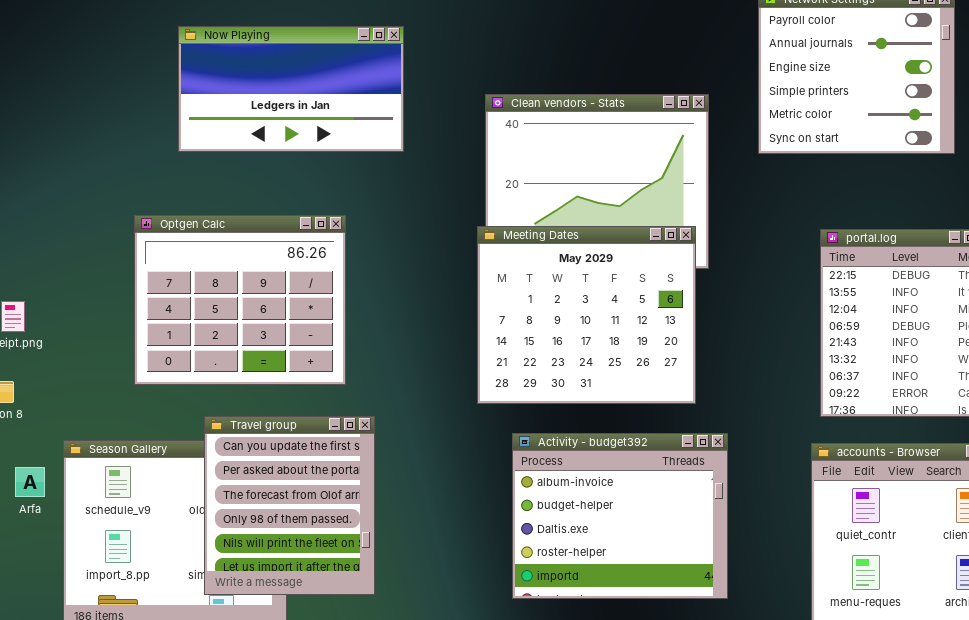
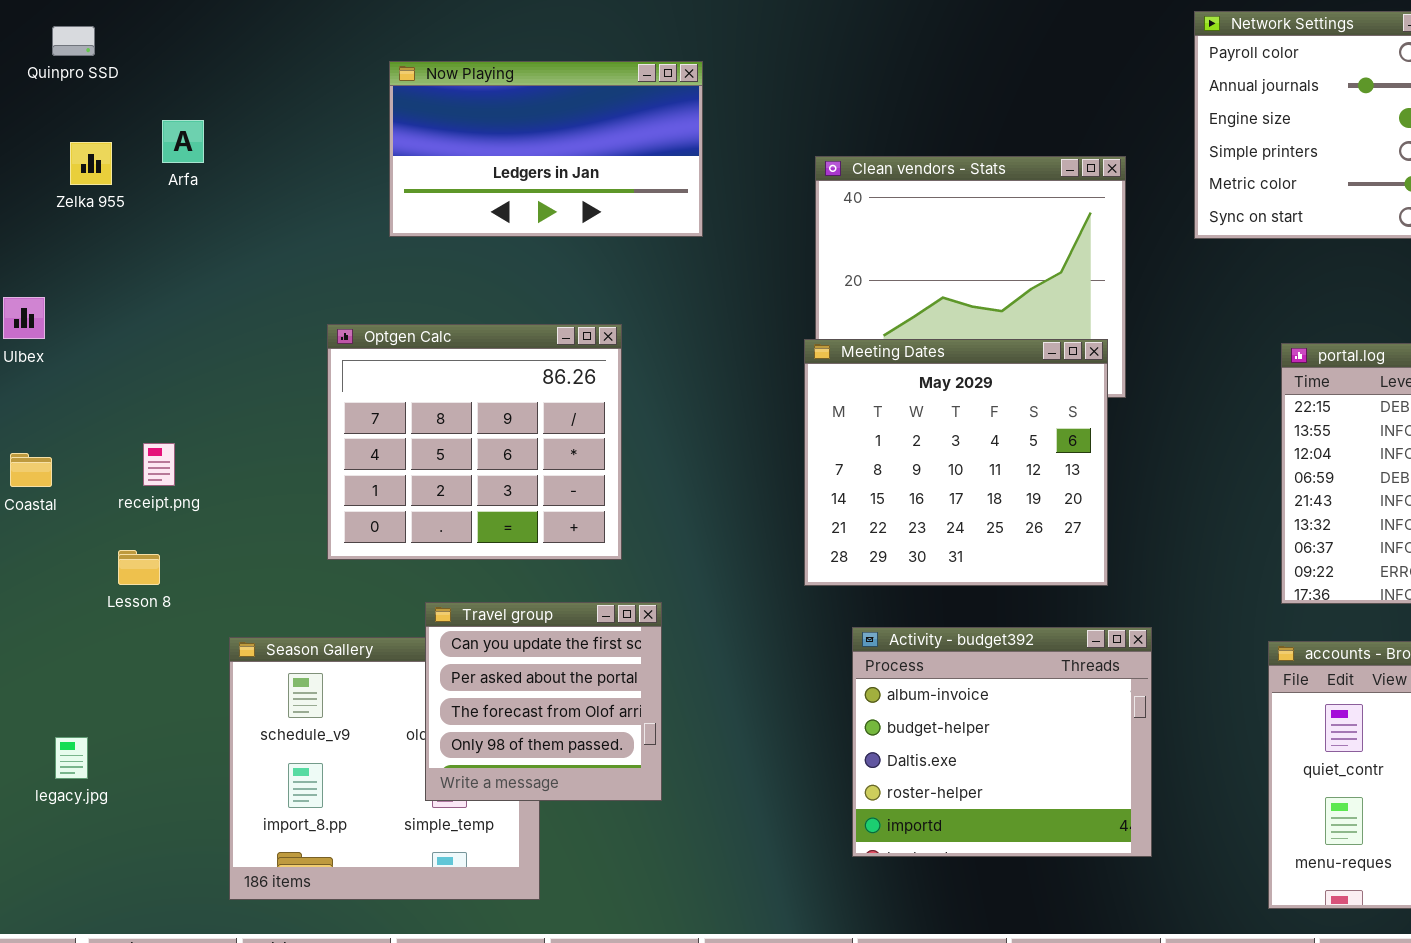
Travel group: [204,416,375,595] -> [425,602,662,801], resized
Arfa: [15,467,45,497] -> [162,120,204,163], moved

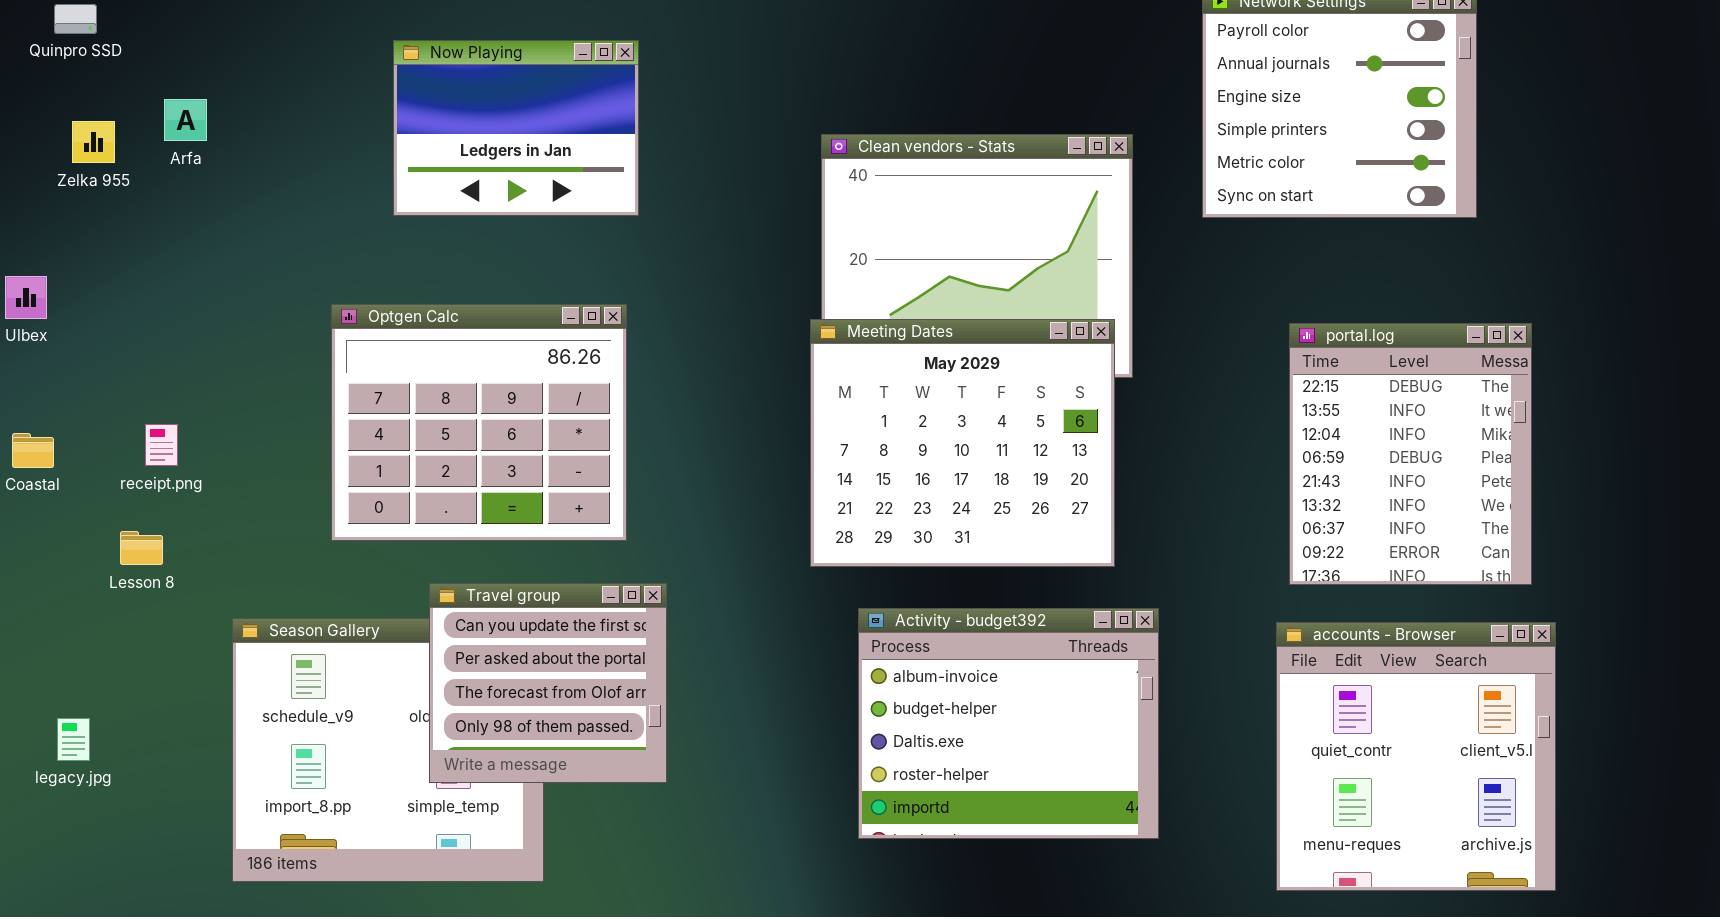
Now Playing: [389,61,703,237] -> [393,40,639,216], resized

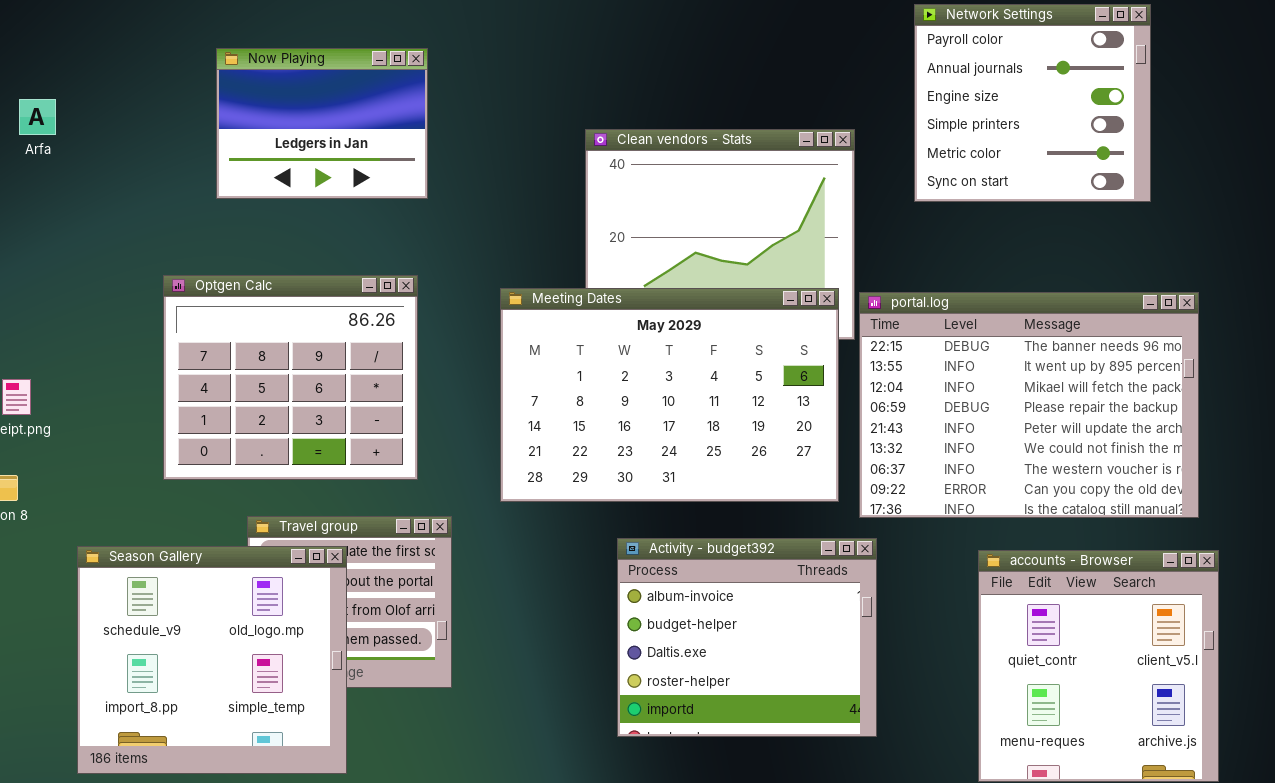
Meeting Dates: [810,319,1115,567] -> [500,288,839,502], resized
portal.log: [1289,323,1532,585] -> [859,292,1199,518], resized
Season Gallery: [232,618,544,882] -> [77,546,347,774], raised

